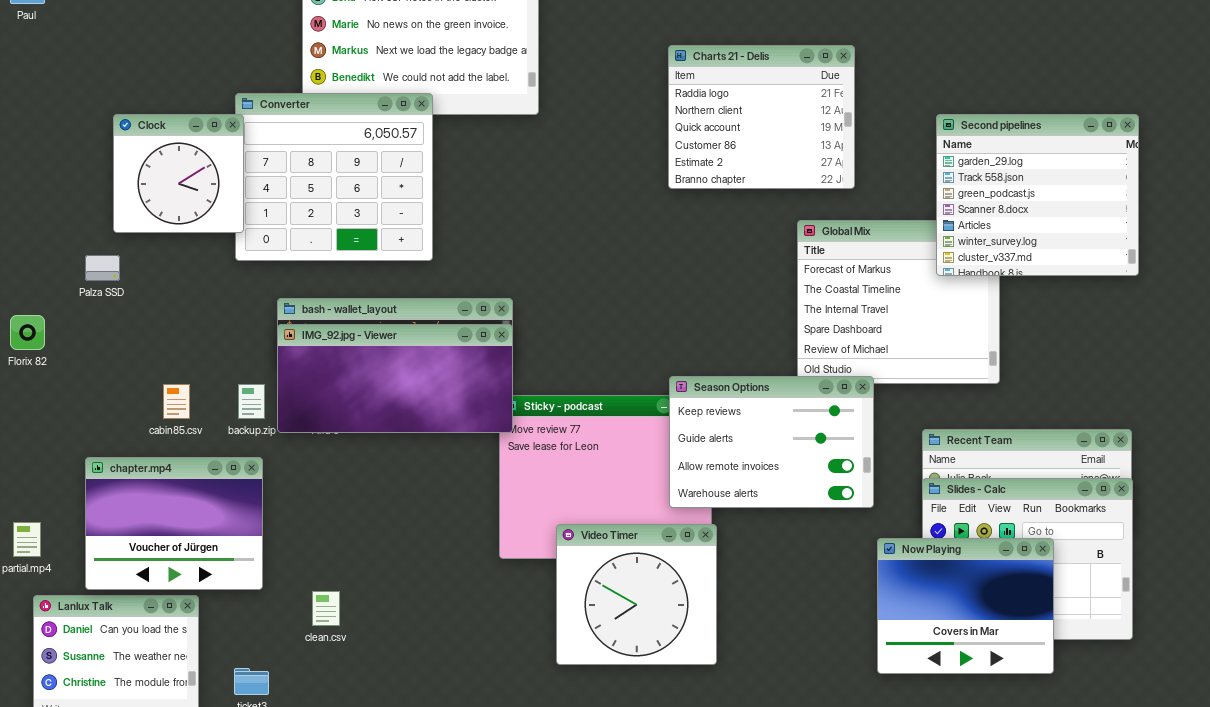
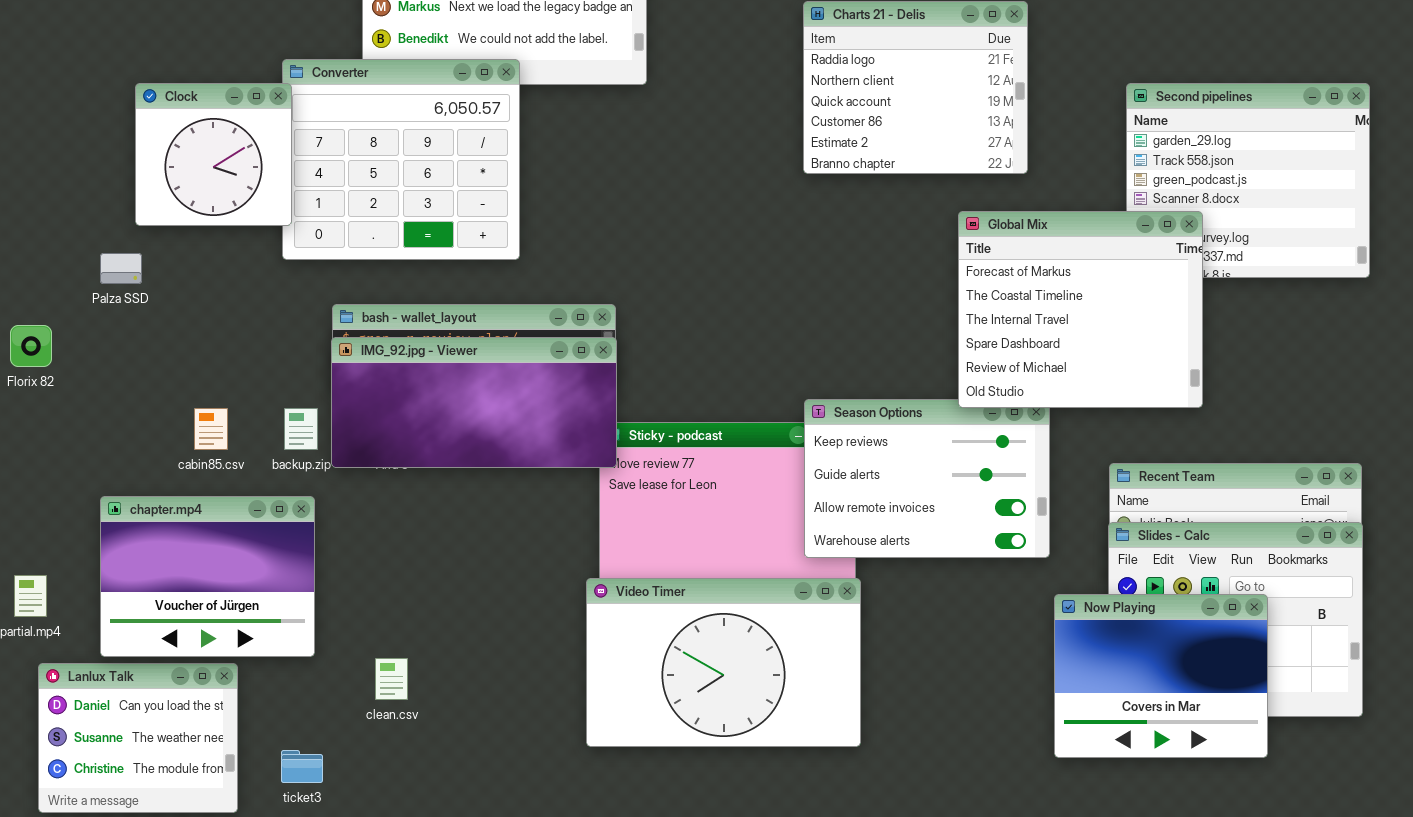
Global Mix: [797,220,1000,384] -> [958,211,1203,408], raised
Video Timer: [556,524,717,665] -> [586,578,861,747], resized

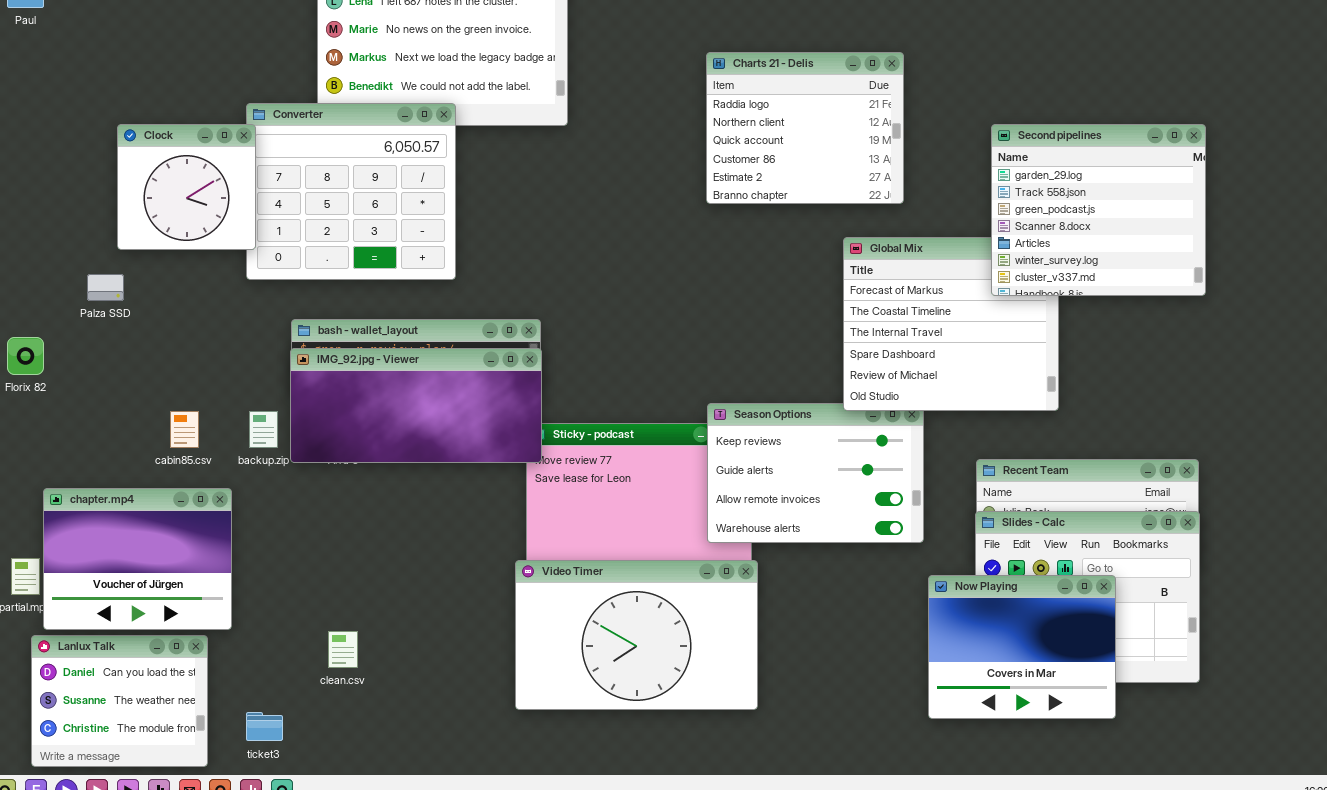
Second pipelines: [1126,83,1370,278] -> [991,124,1206,296], raised
chapter.mp4: [100,496,315,657] -> [43,488,232,630], moved

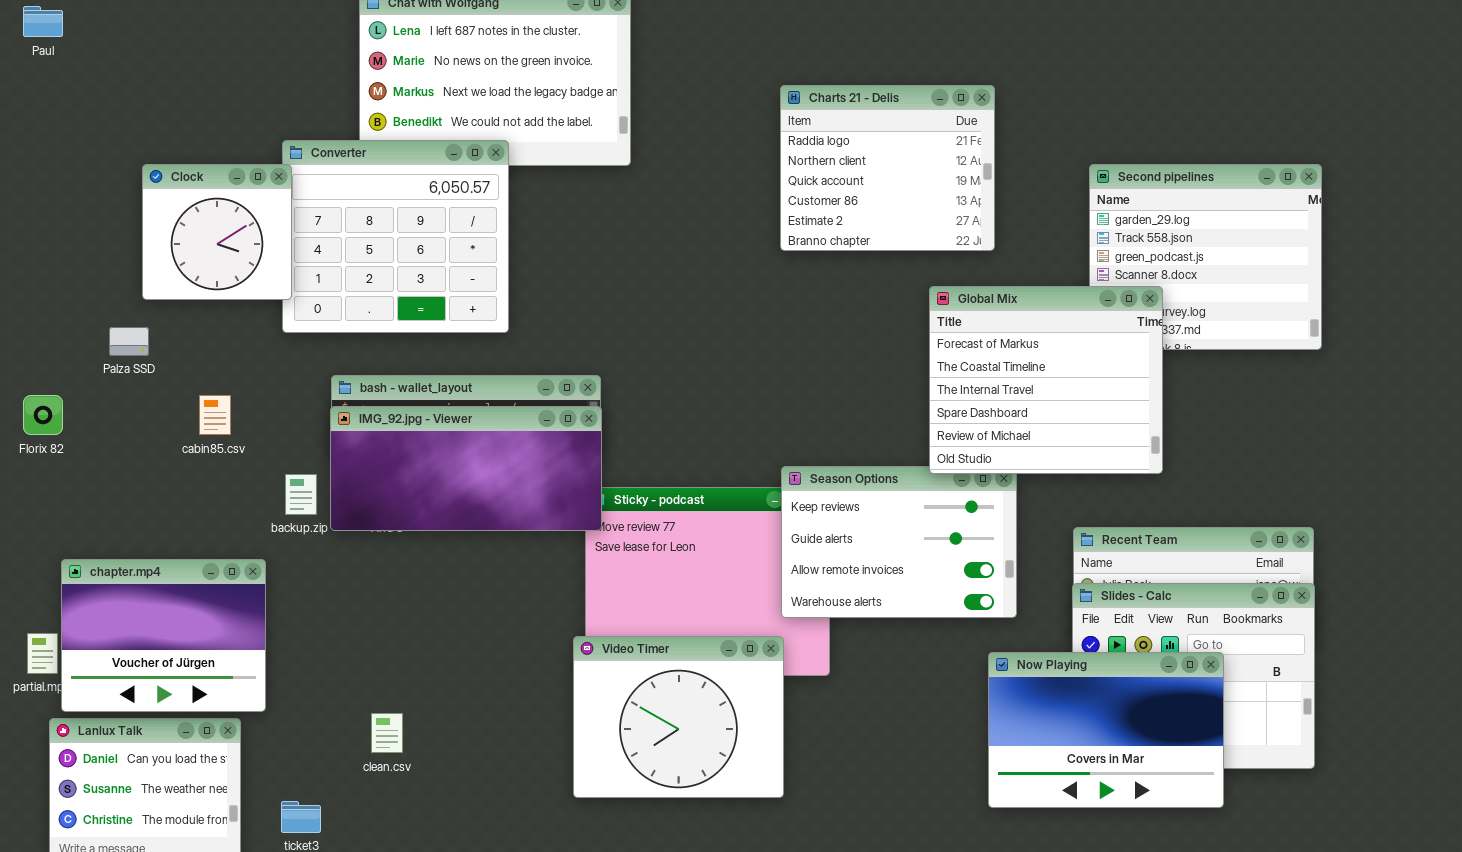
Global Mix: [843,237,1059,411] -> [929,286,1163,474], raised
cabin85.csv: [170,411,199,448] -> [199,395,231,435], moved
Video Timer: [515,560,758,710] -> [573,636,784,798], resized
Now Playing: [928,575,1116,719] -> [988,652,1224,808], resized

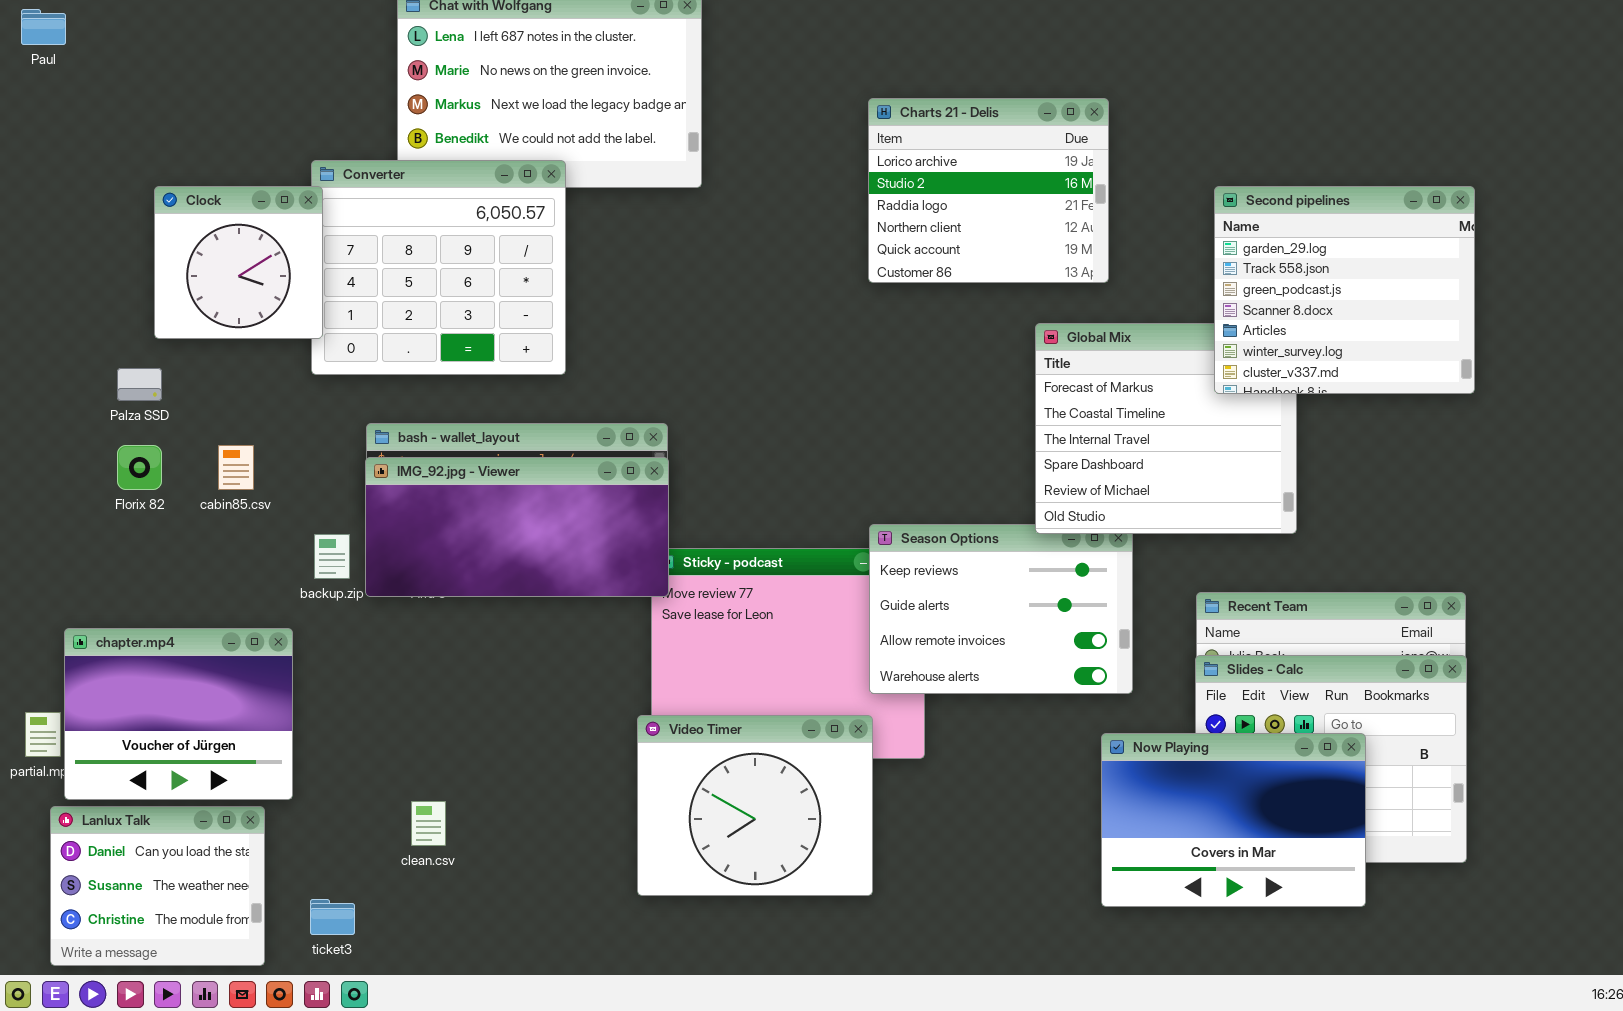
Charts 21 - Delis: [780,85,995,251] -> [868,98,1109,283], scrolled up 2 rows
Second pipelines: [1089,164,1322,350] -> [1214,186,1475,394], raised
Florix 82: [23,395,63,435] -> [117,445,162,490], moved

